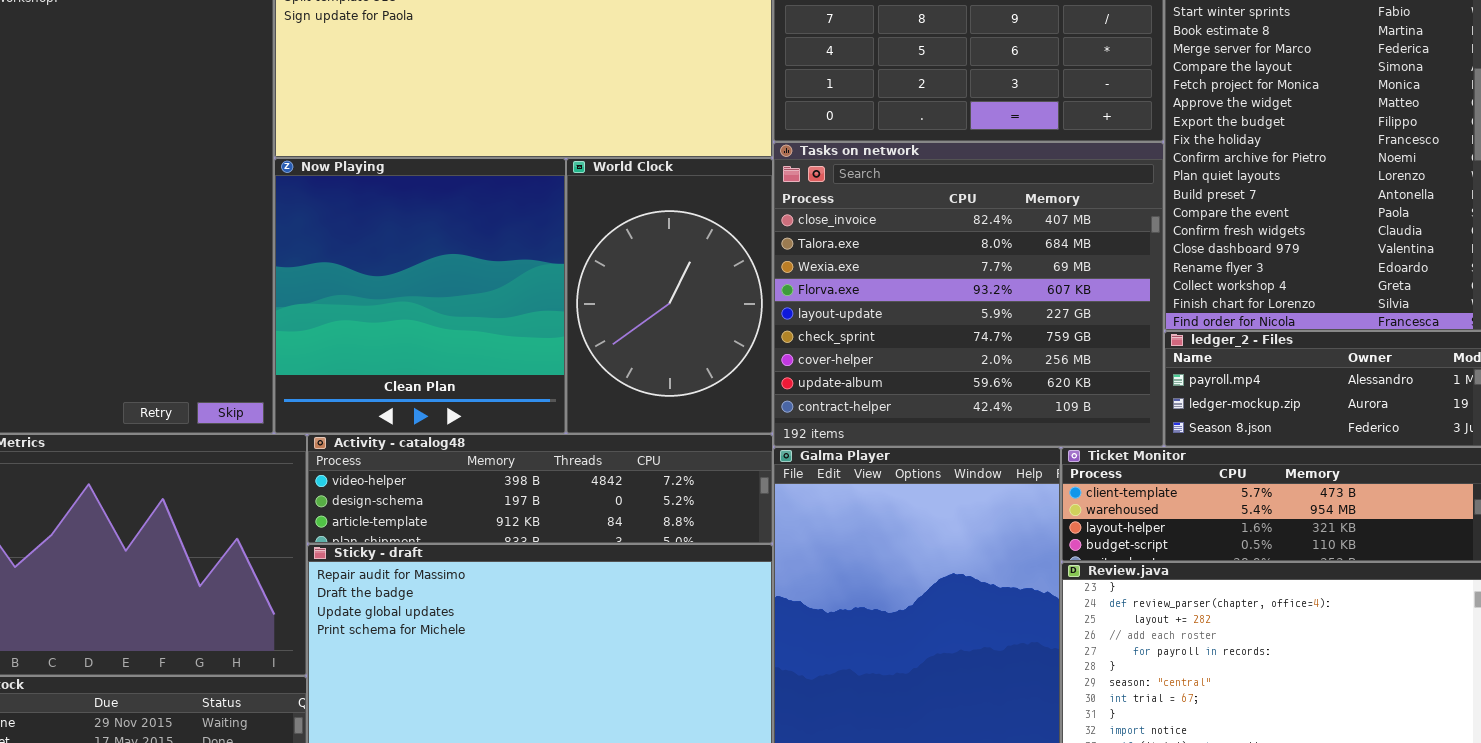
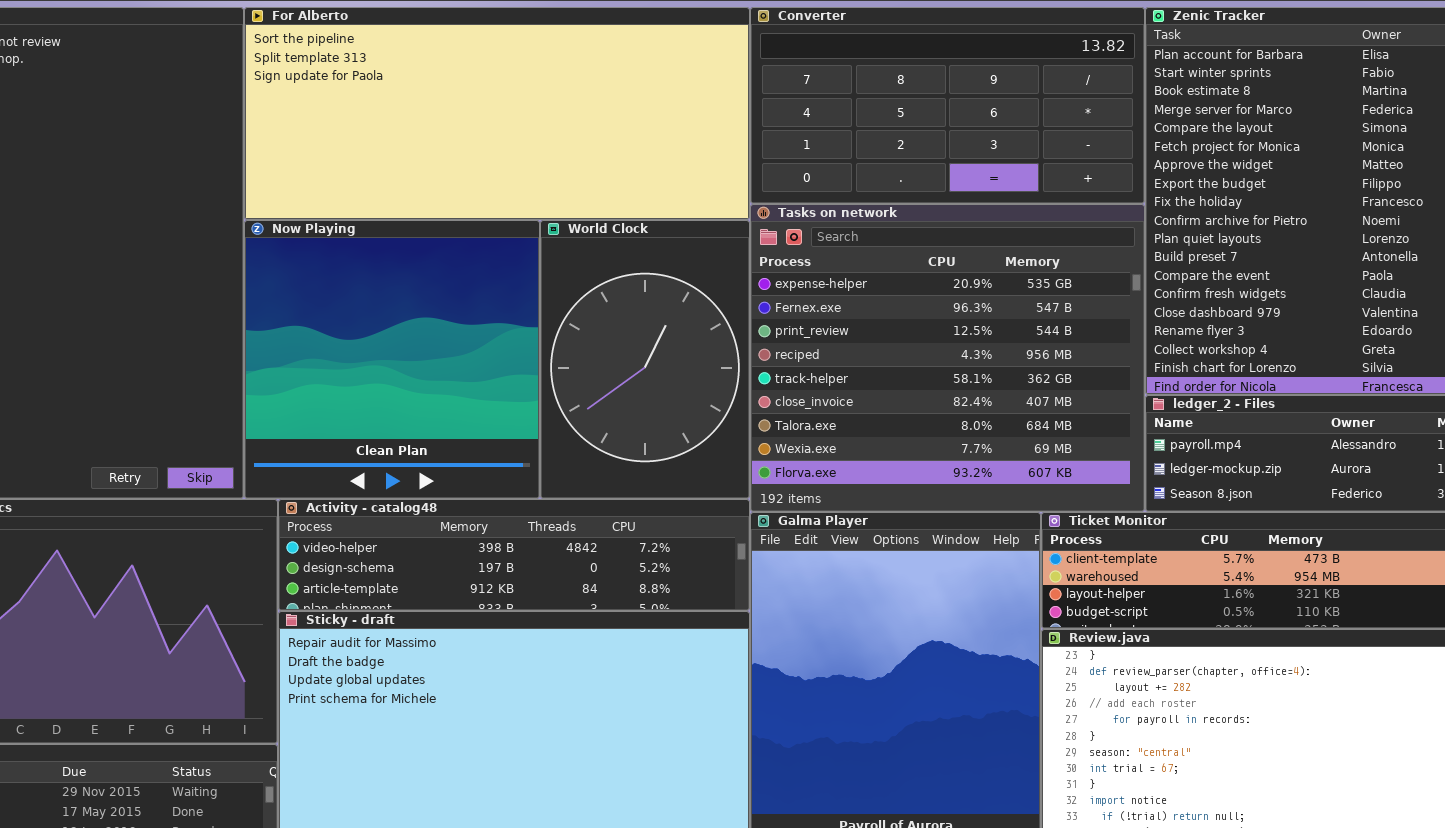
Tasks on network: [773,142,1164,447] -> [750,204,1145,512], scrolled up 5 rows

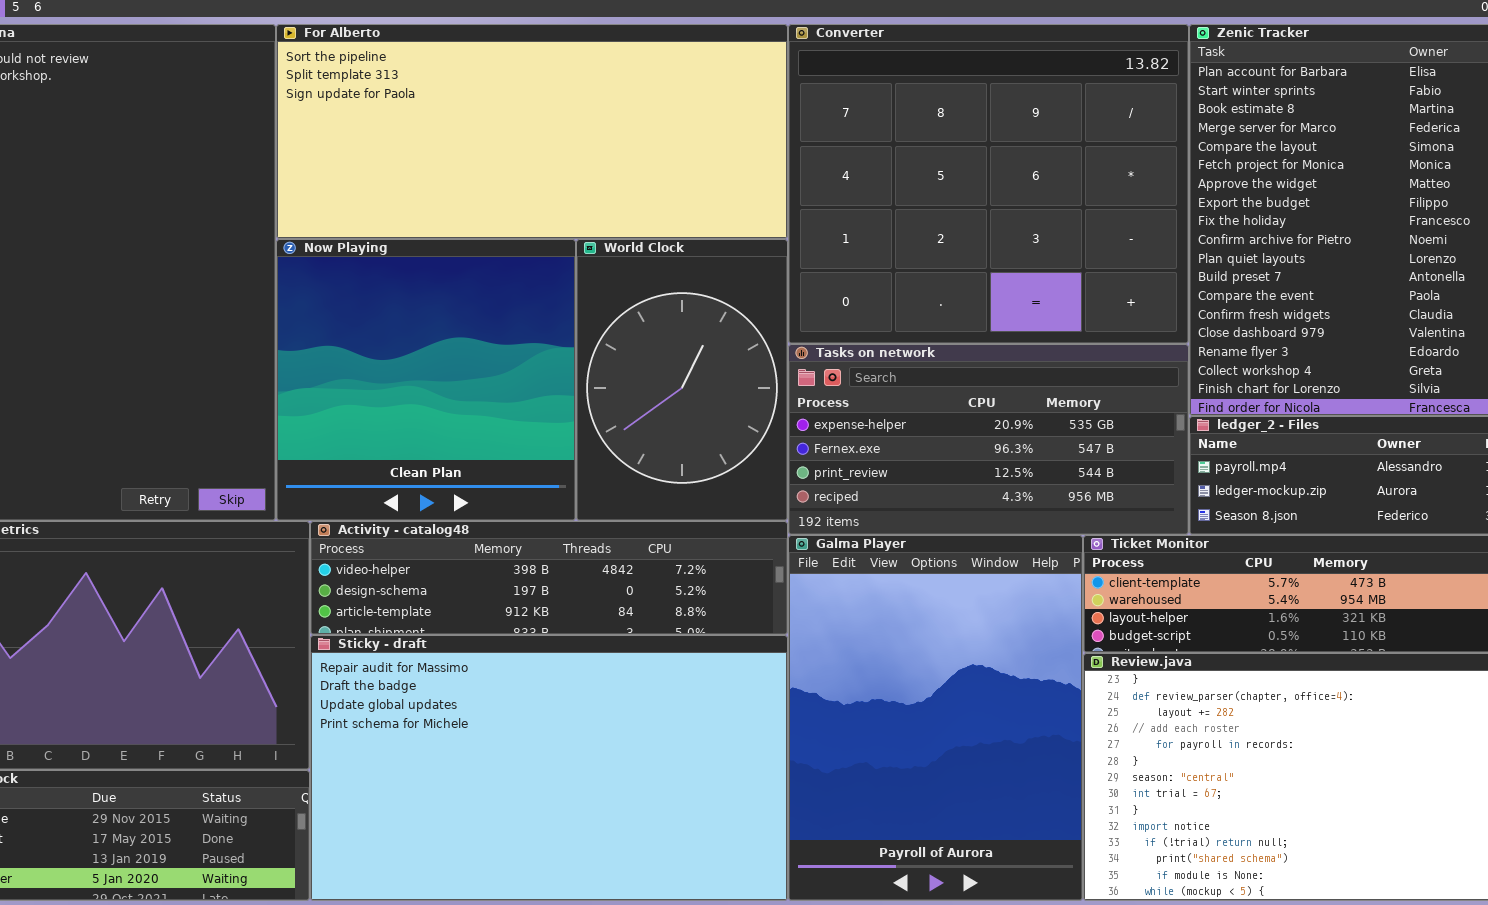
Converter: [750,7,1145,204] -> [788,24,1189,344], resized
Tasks on network: [750,204,1145,512] -> [788,344,1189,535], resized

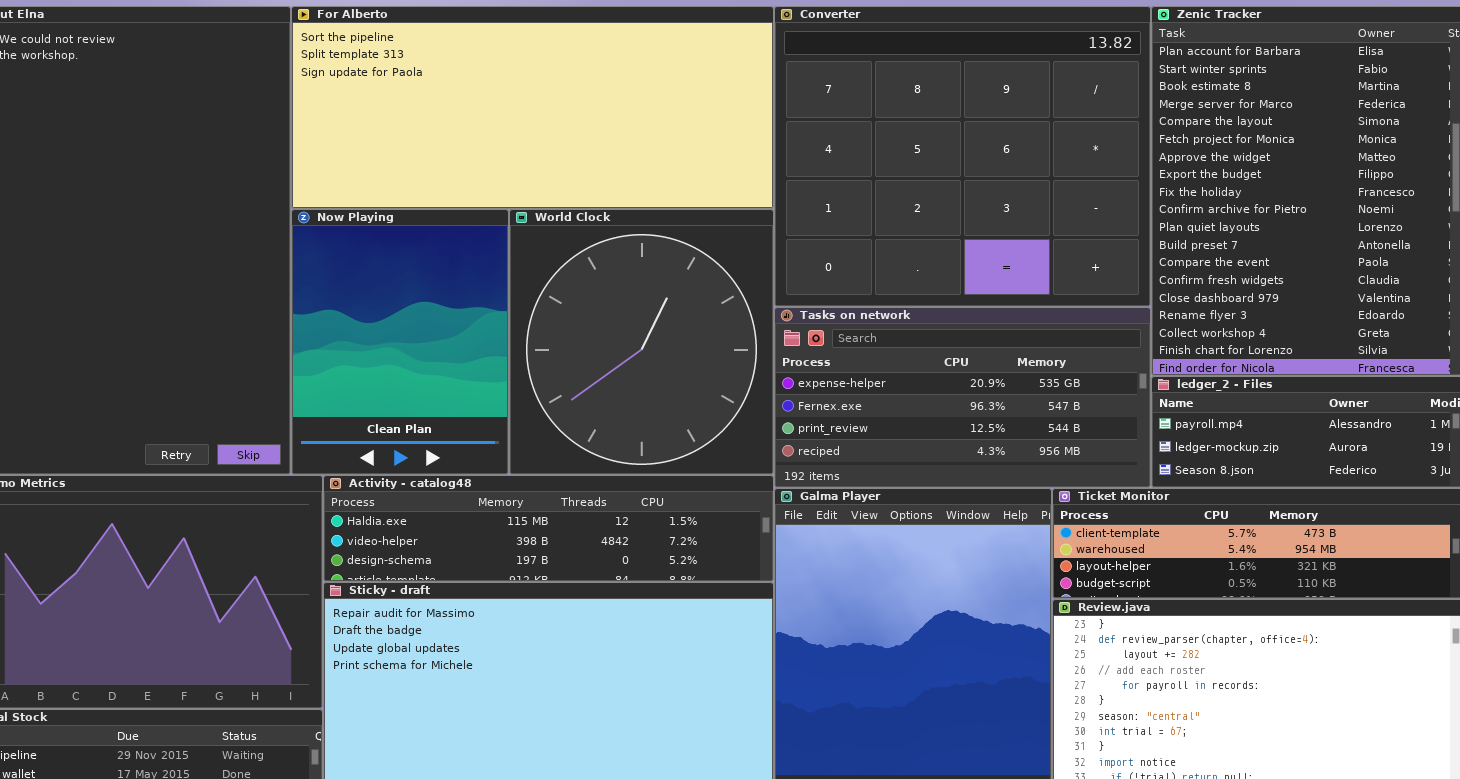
Now Playing: [276,239,576,521] -> [291,209,509,475], resized
World Clock: [576,239,788,521] -> [509,209,774,475], resized
Activity - catalog48: [310,521,788,635] -> [323,475,774,582], scrolled up 1 row

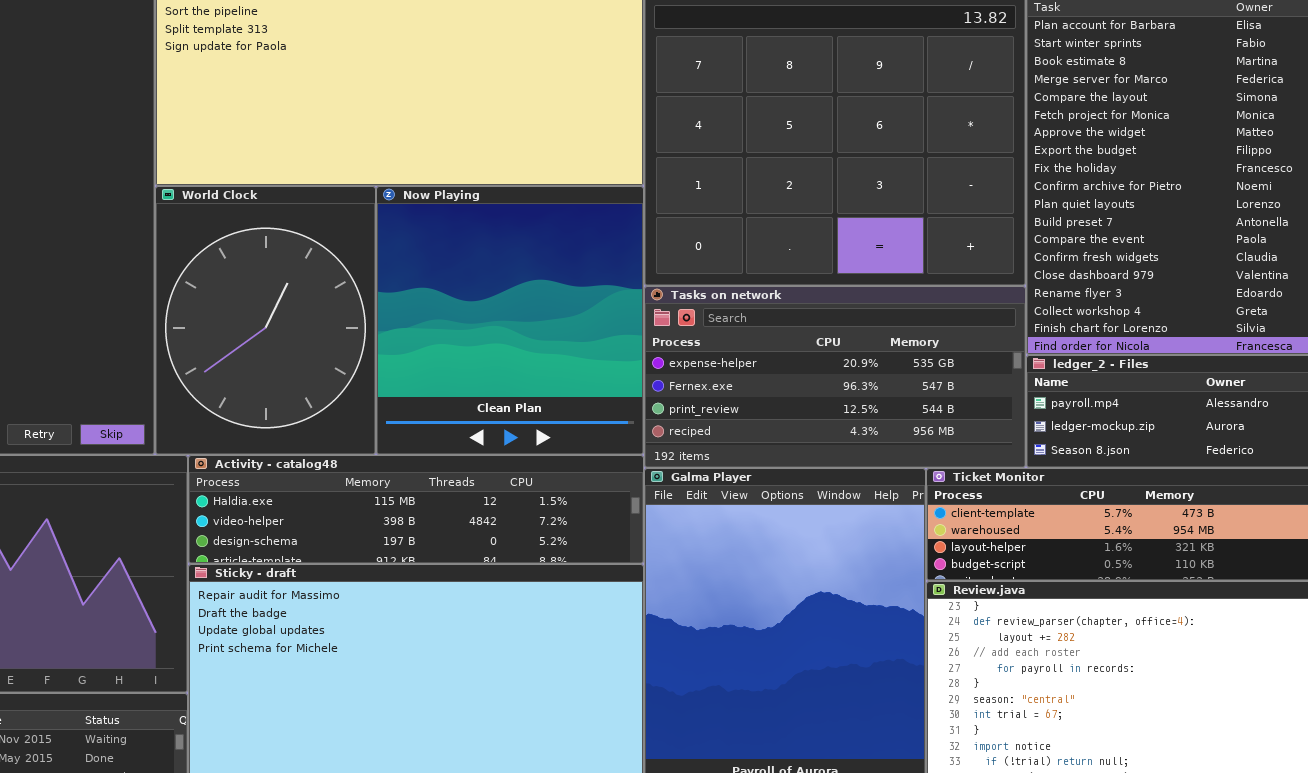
Now Playing: [291,209,509,475] -> [376,186,644,455], moved, resized
World Clock: [509,209,774,475] -> [155,186,376,455], moved, resized

